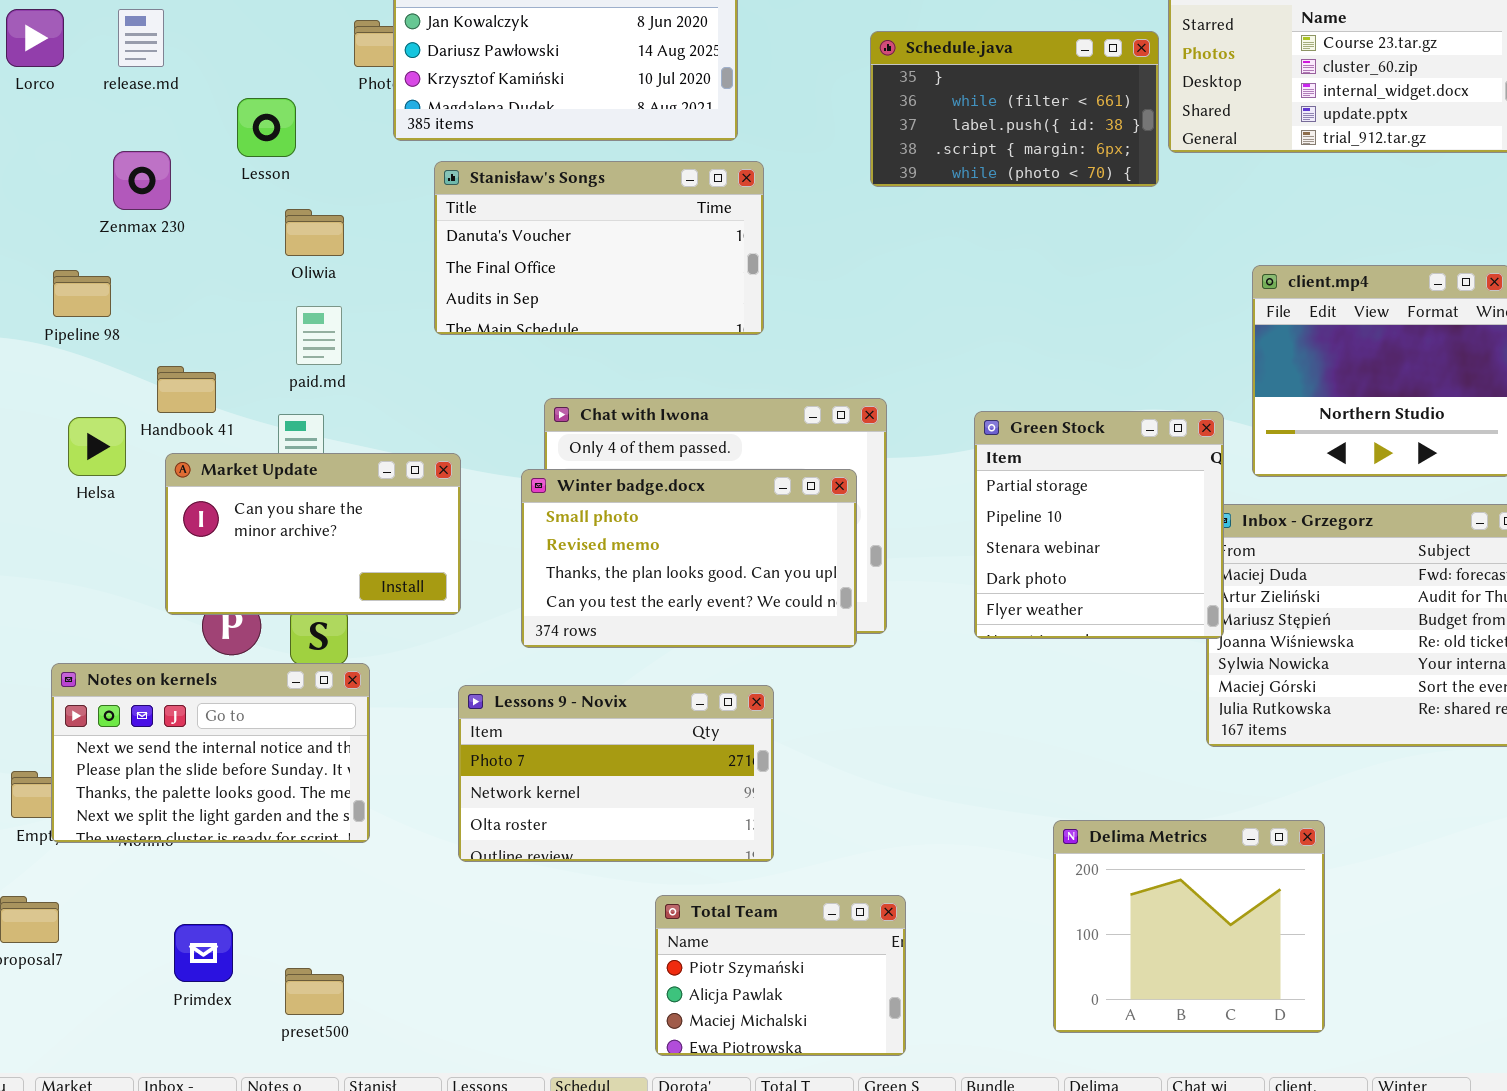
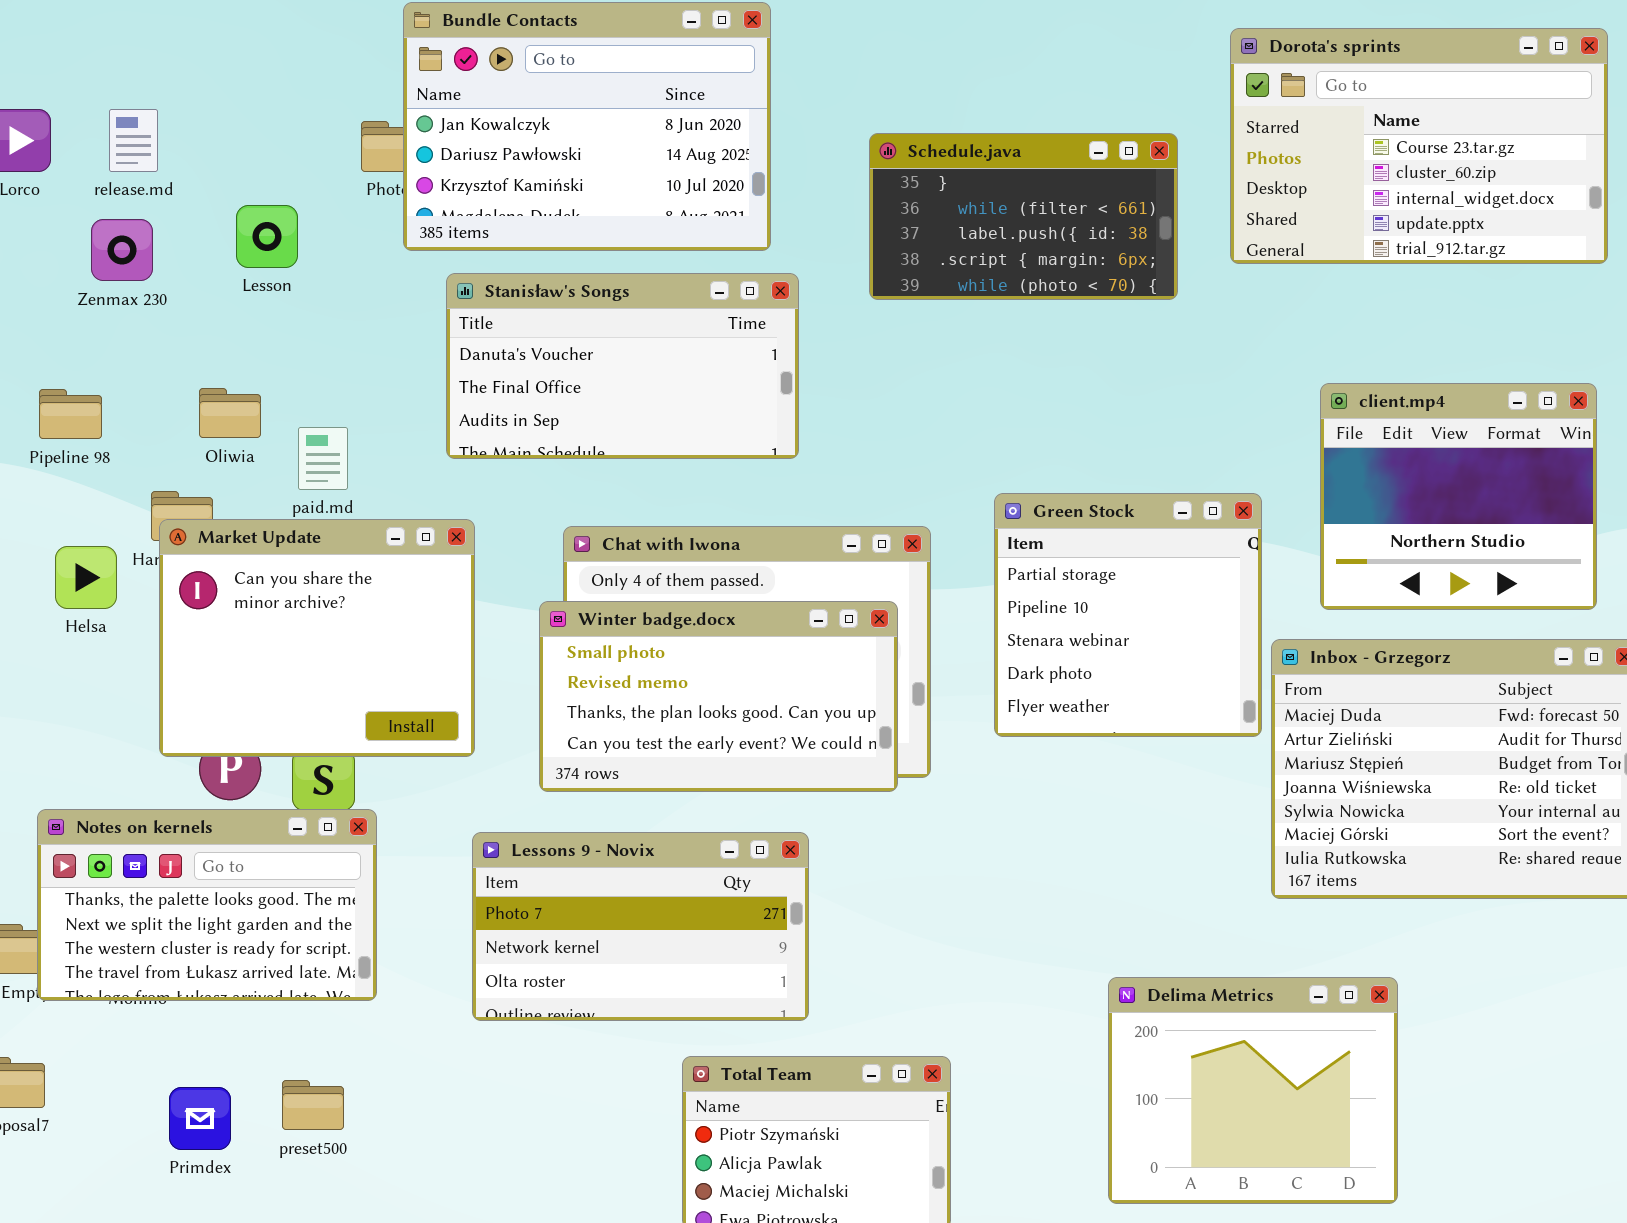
Schedule.java: [870,31,1159,187] -> [869,133,1178,300], moved
Zenmax 230: [113,151,171,210] -> [91,219,153,281], moved
Oliwia: [285,209,344,256] -> [199,388,261,438], moved
Green Stock: [974,411,1224,639] -> [994,493,1262,737], moved
Market Update: [165,453,461,615] -> [159,519,475,757], resized
Notes on kernels: [51,663,370,843] -> [37,809,377,1001], scrolled down 2 rows
preset500: [285,968,344,1015] -> [282,1080,344,1130], moved

